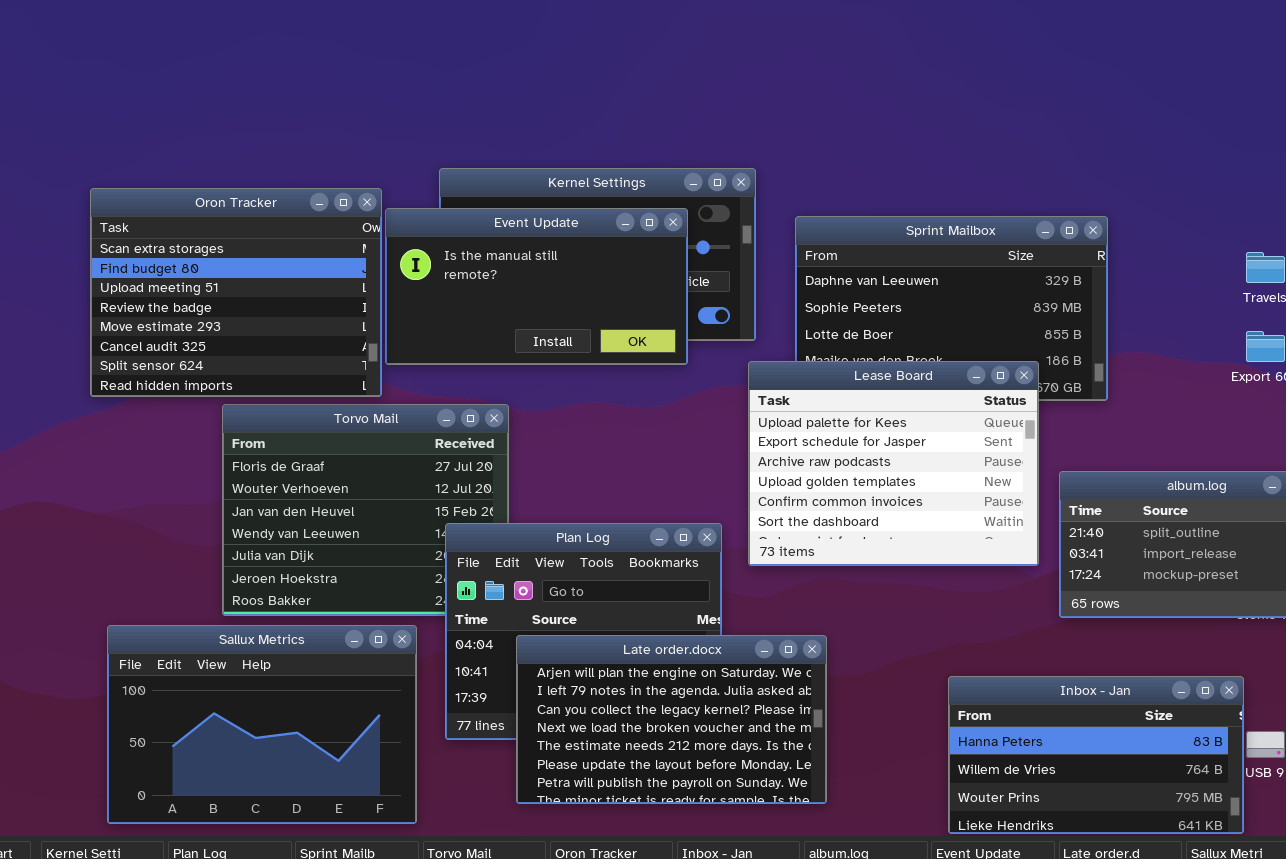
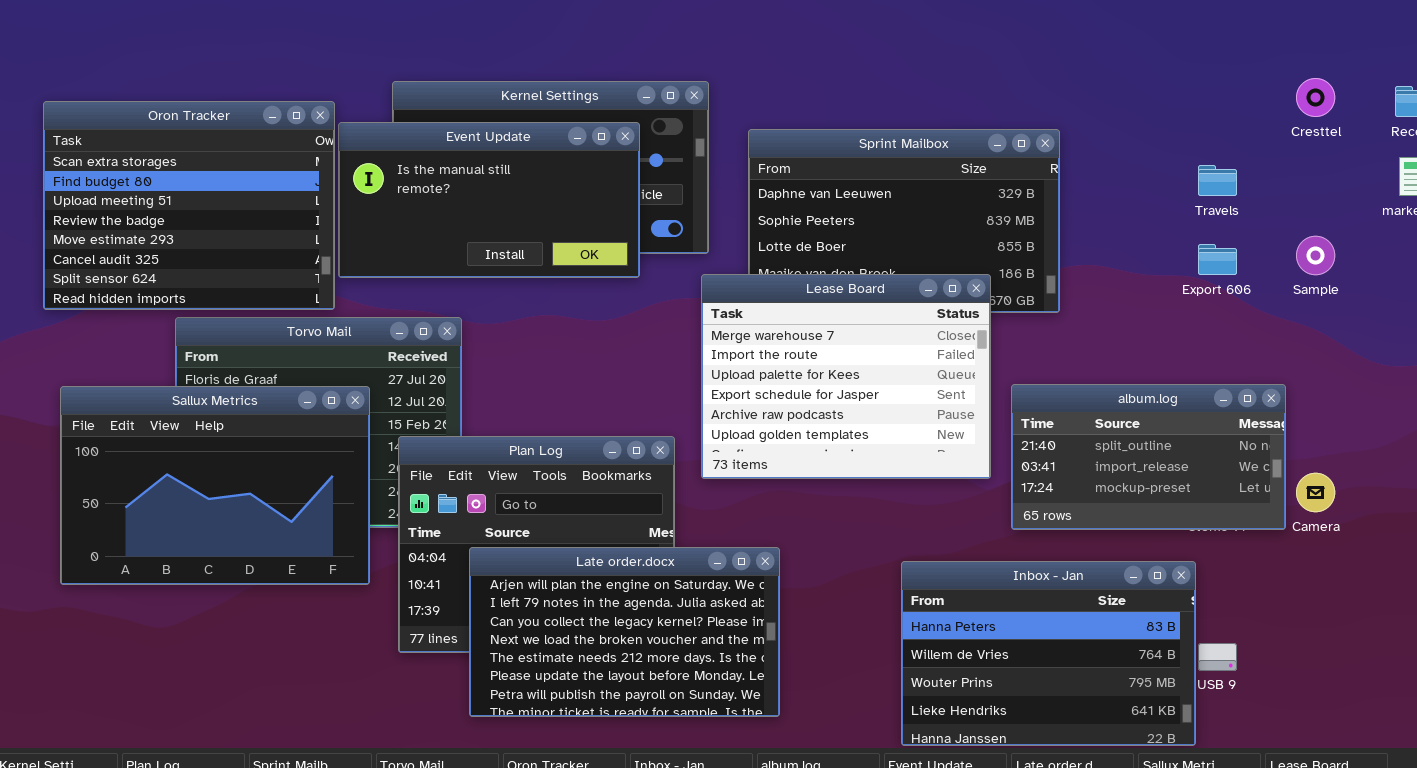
Lease Board: [748,361,1039,566] -> [701,274,991,479], scrolled up 2 rows
Sallux Metrics: [107,625,417,824] -> [60,386,370,585], moved
Inbox - Jan: [948,676,1244,834] -> [901,561,1196,746], resized

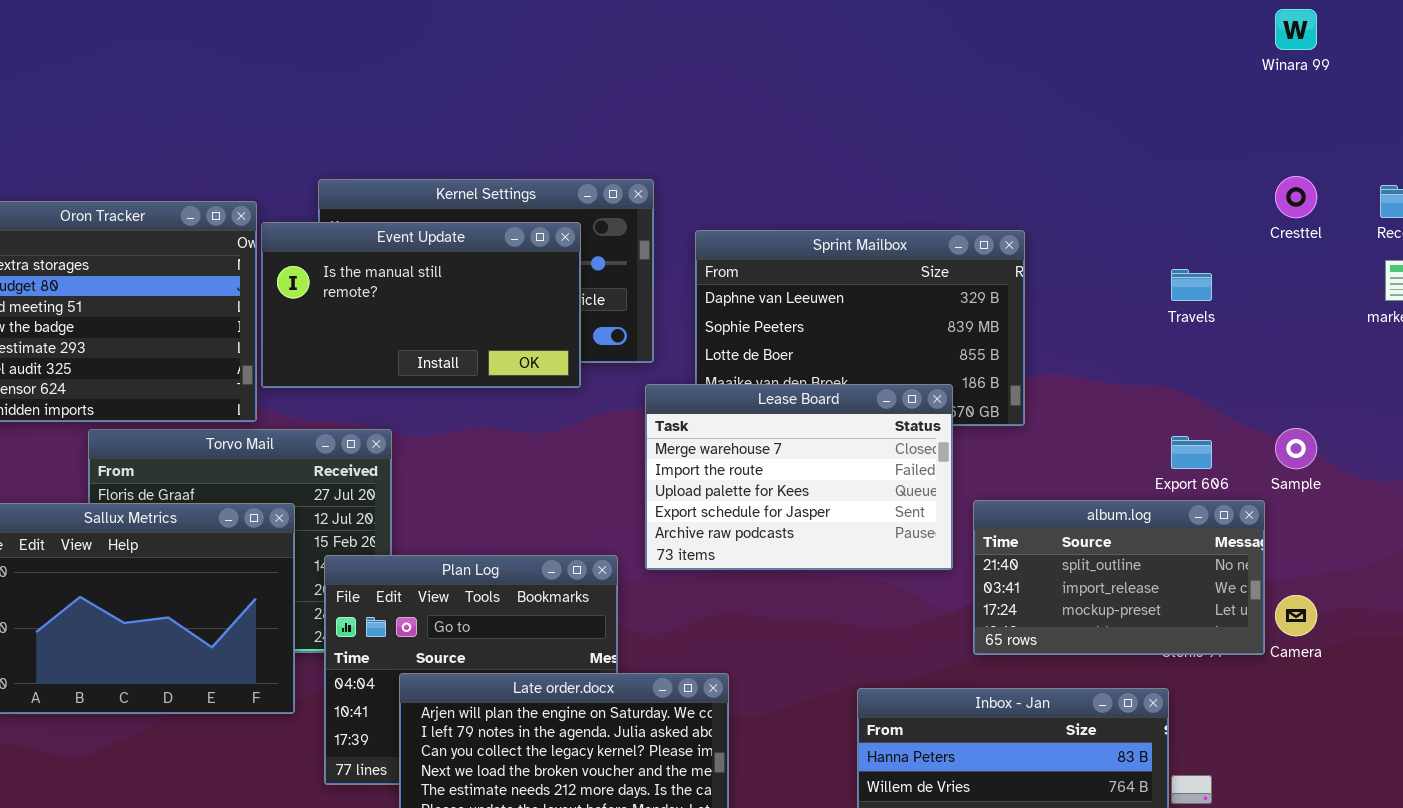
Sample: [1296,236,1335,275] -> [1275,428,1317,469], moved
Export 606: [1198,244,1237,275] -> [1171,436,1212,469], moved
Lease Board: [701,274,991,479] -> [645,384,953,570], resized

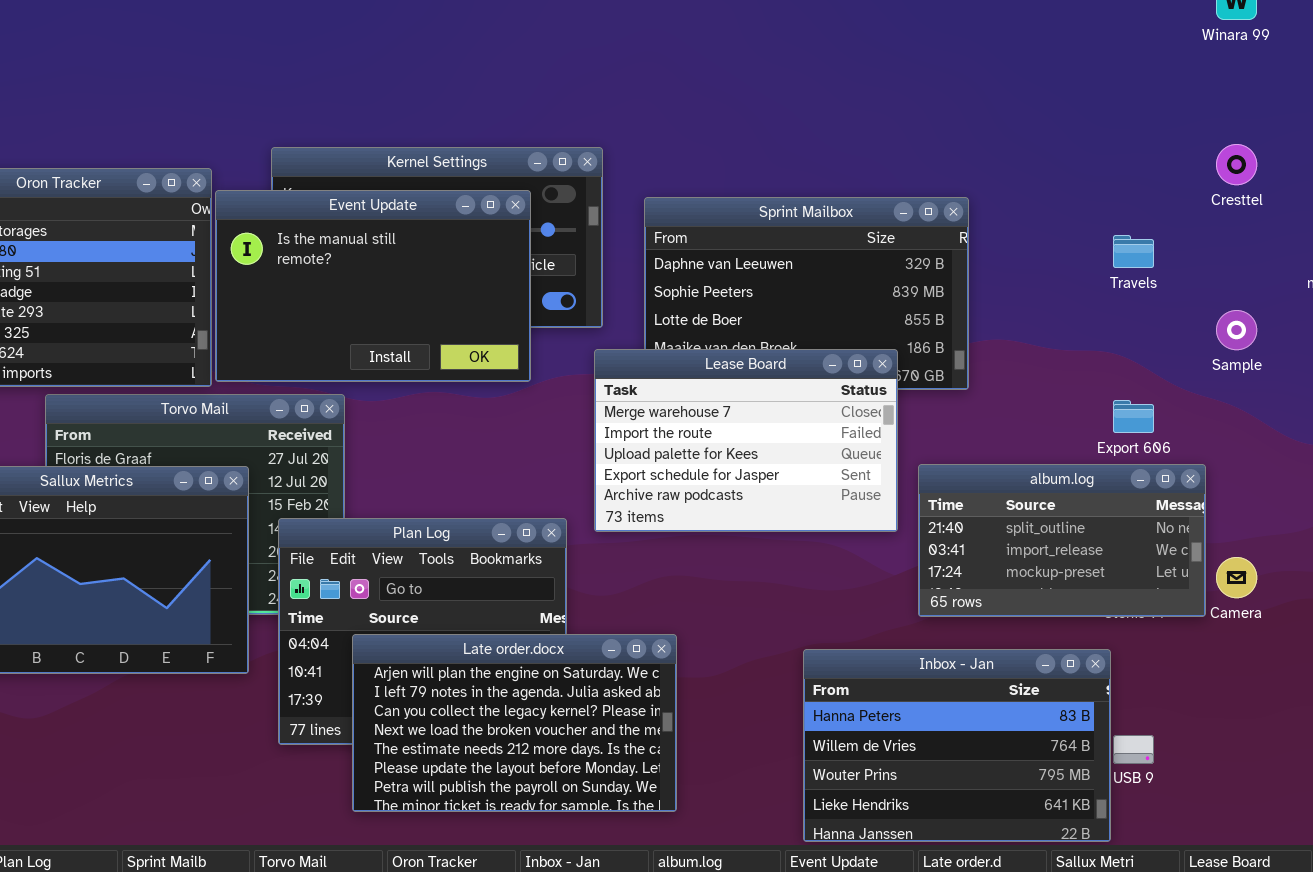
Event Update: [261,222,581,388] -> [215,190,531,382], resized
Sample: [1275,428,1317,469] -> [1216,310,1257,350], moved

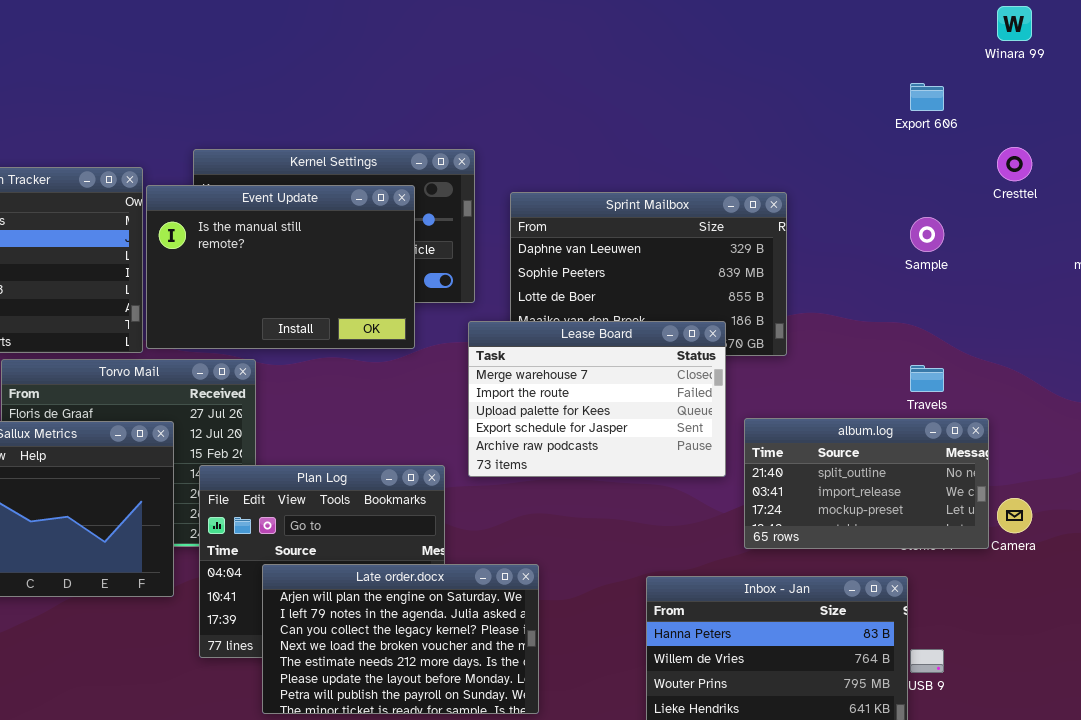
Travels: [1113,235,1154,268] -> [910,365,944,392], moved
Sample: [1216,310,1257,350] -> [910,217,944,252], moved
Export 606: [1113,400,1154,433] -> [910,83,944,111], moved

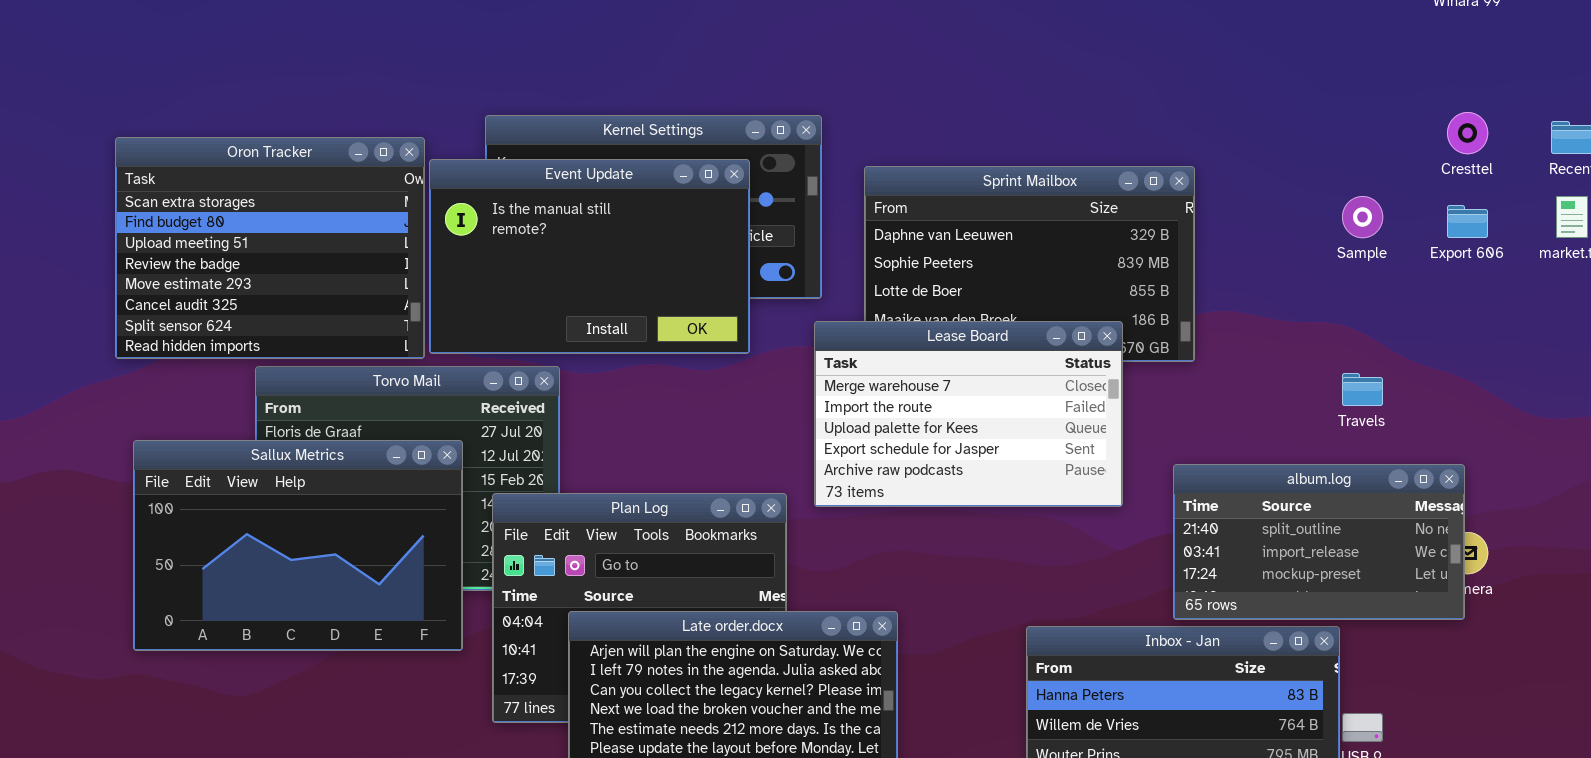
Export 606: [910,83,944,111] -> [1447,205,1488,238], moved
album.log: [744,418,989,549] -> [1173,464,1465,620], moved

